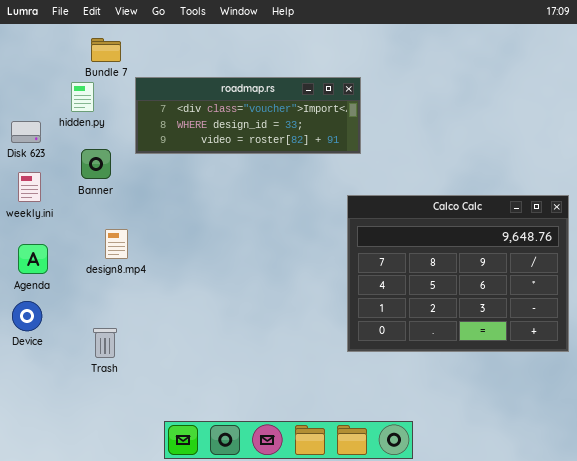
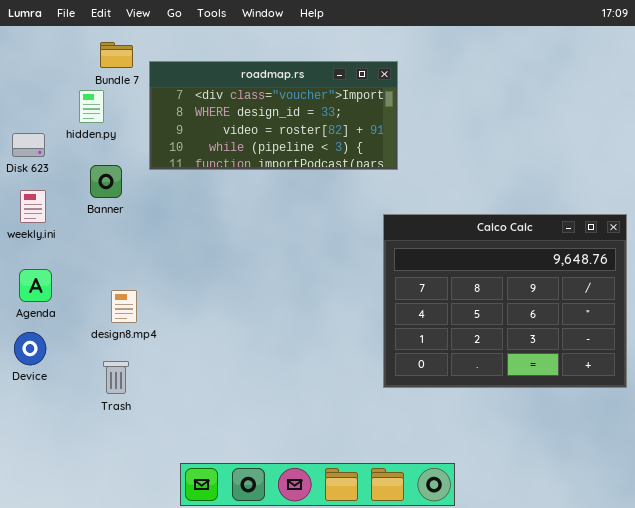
roadmap.rs: [135,77,361,154] -> [149,61,398,170], resized
design8.mp4: [105,229,128,259] -> [111,290,137,323], moved

